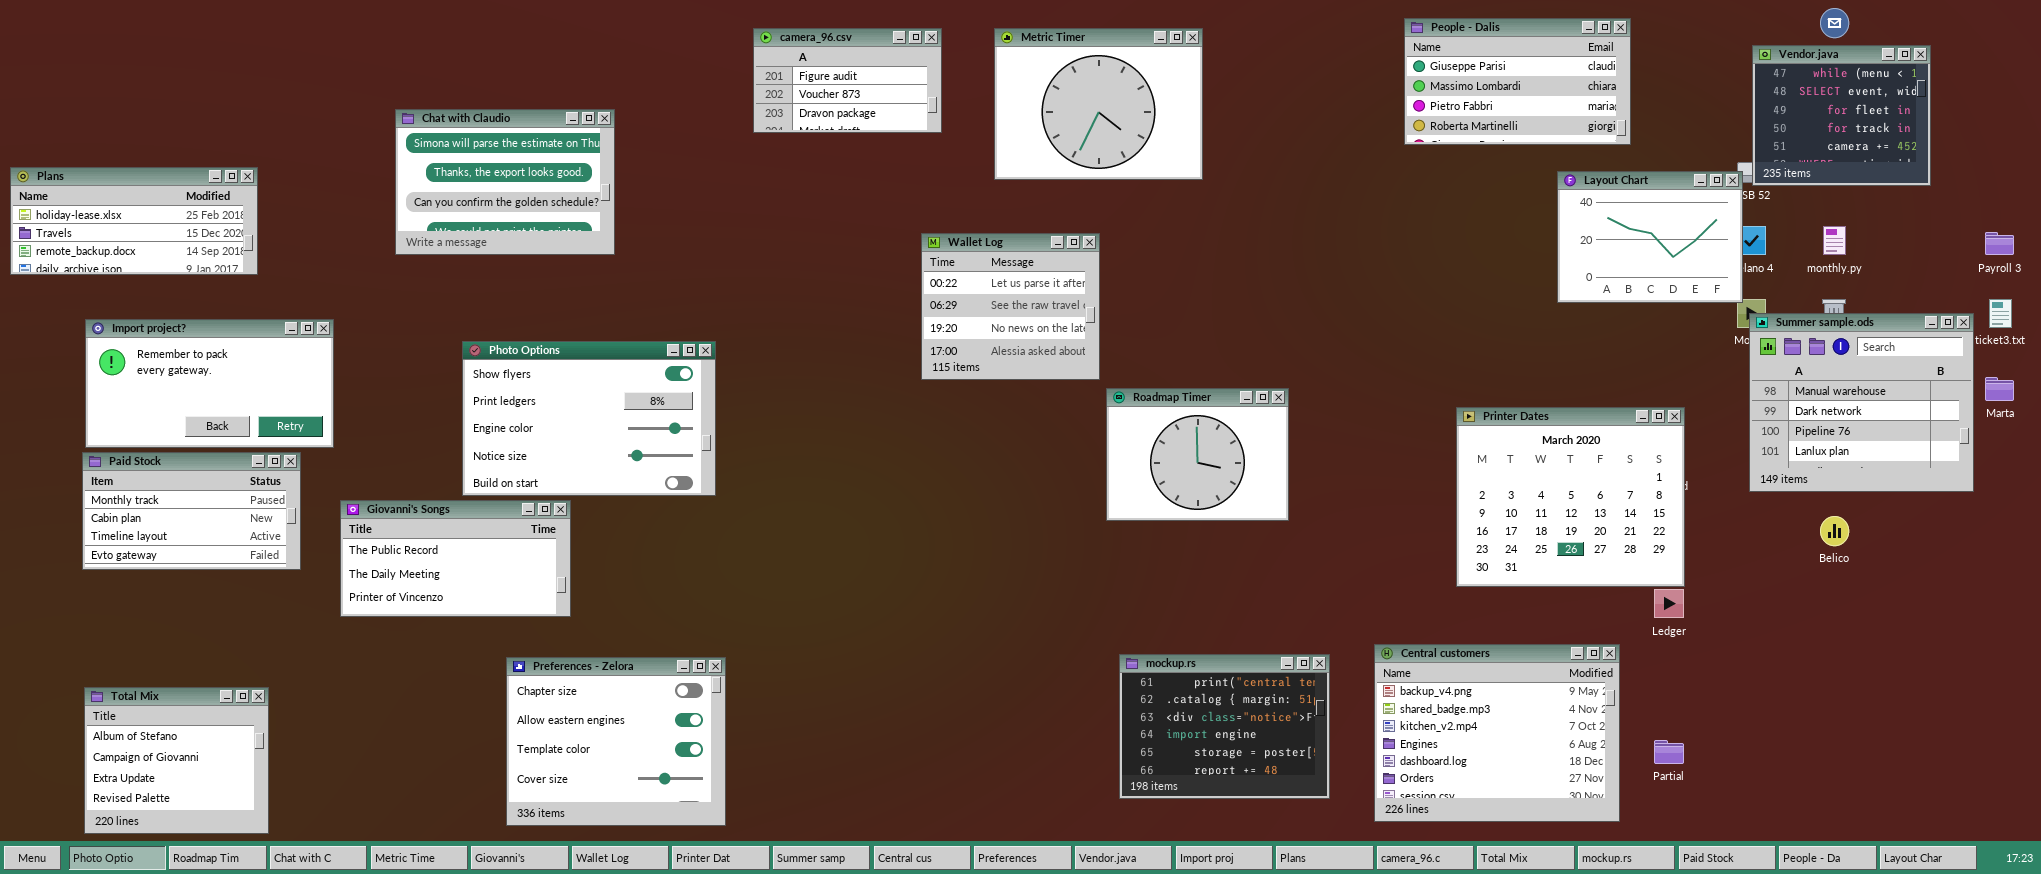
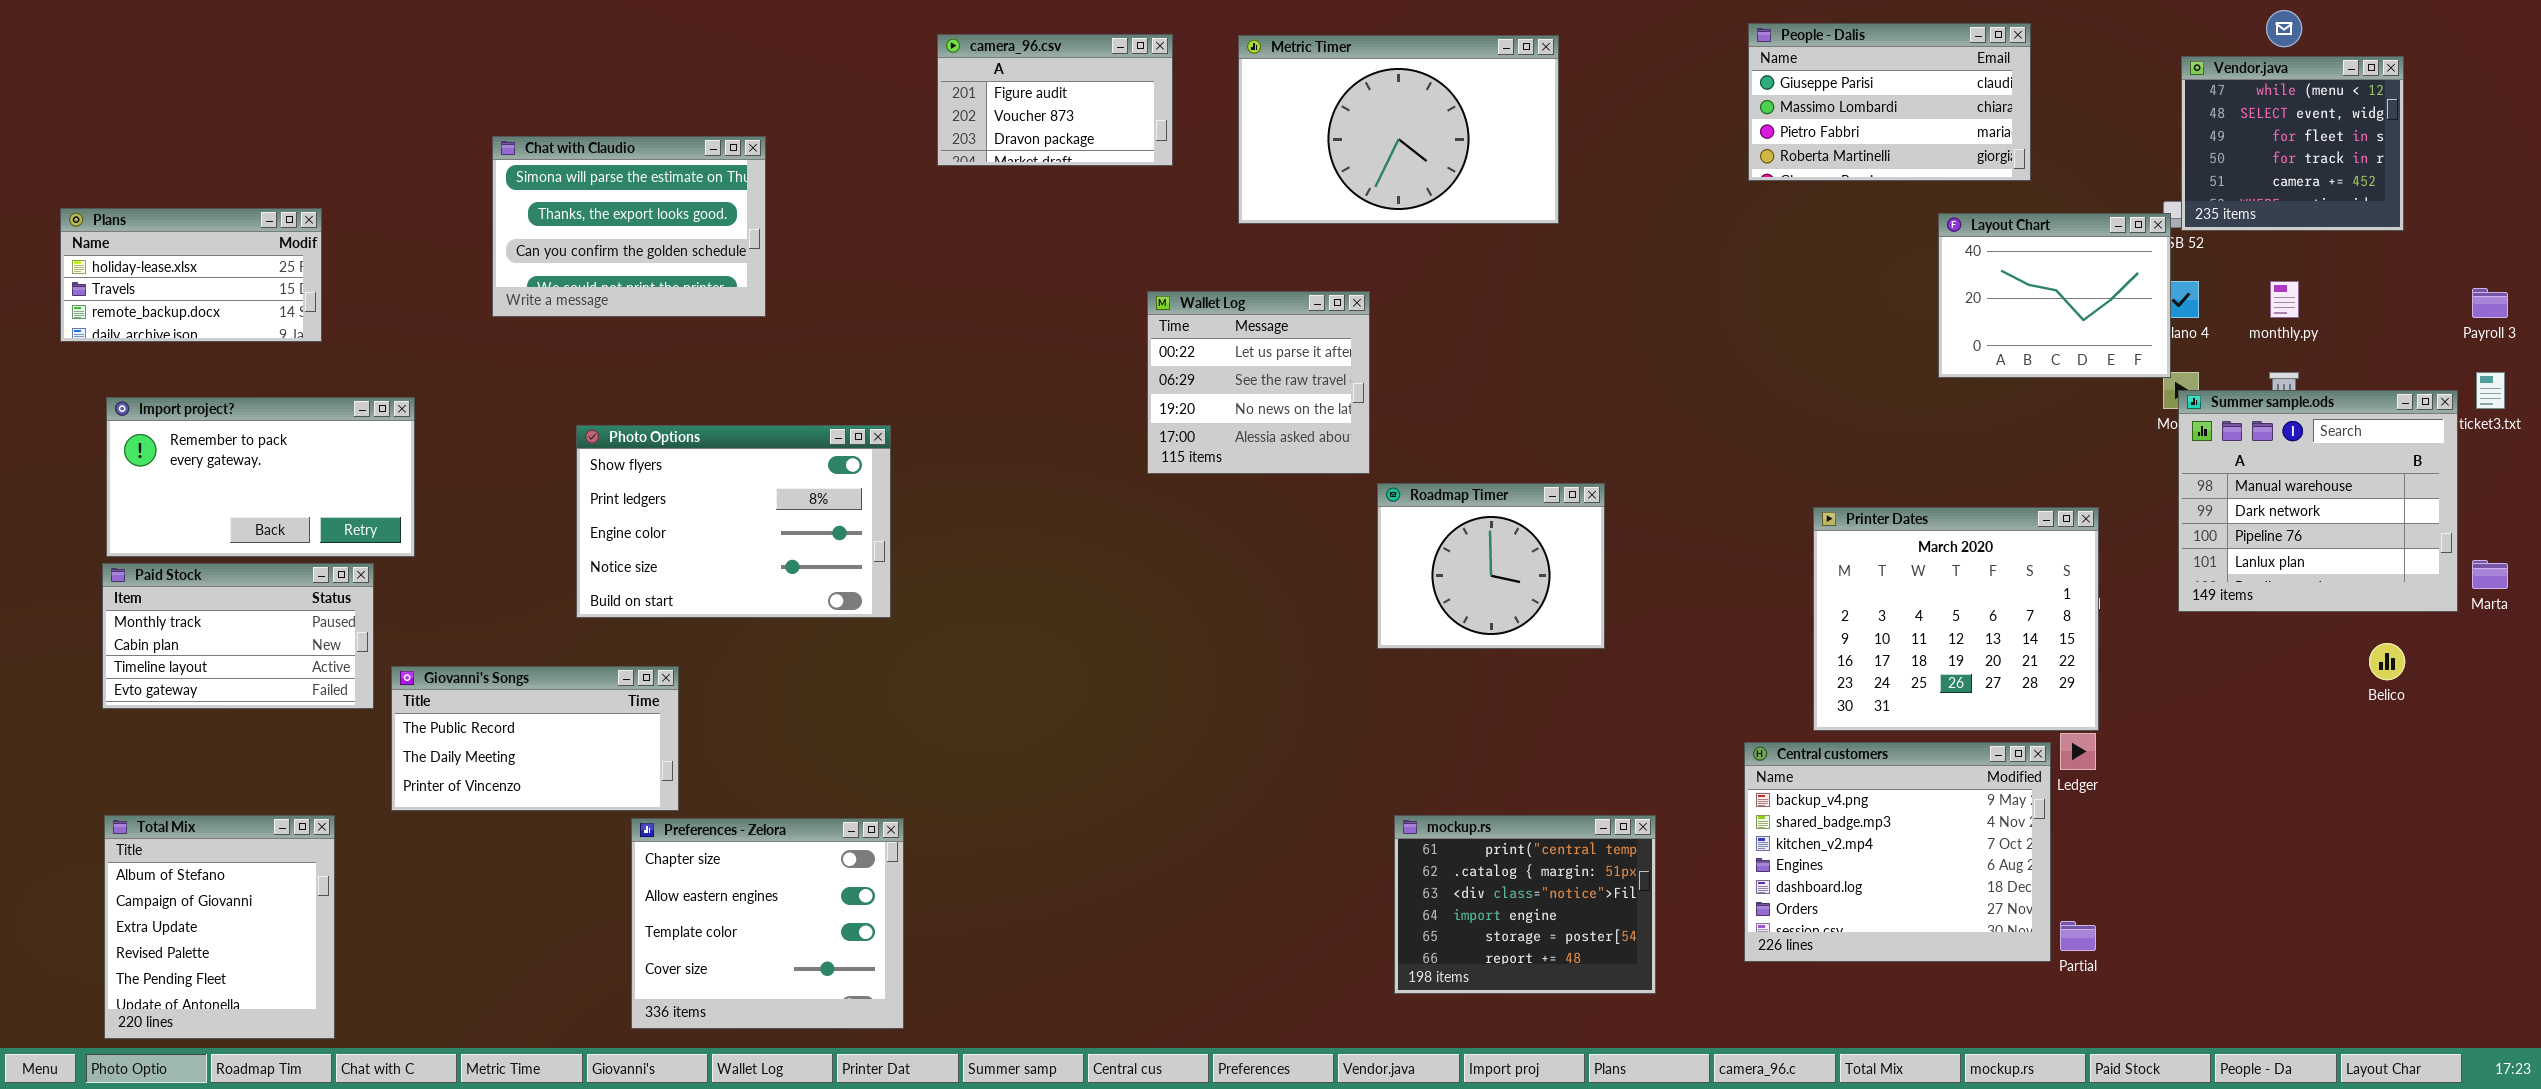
Metric Timer: [994,28,1203,180] -> [1238,35,1559,224], resized
Plans: [10,167,258,275] -> [60,208,322,342], resized
Marta: [1985,377,2014,401] -> [2472,560,2508,589], moved
Giovanni's Songs: [340,500,571,617] -> [391,666,679,811], moved
Belico: [1820,516,1849,546] -> [2369,643,2405,680], moved
Central customers: [1374,644,1620,822] -> [1744,742,2051,962], moved
Total Mix: [84,687,269,834] -> [104,815,335,1039], resized

